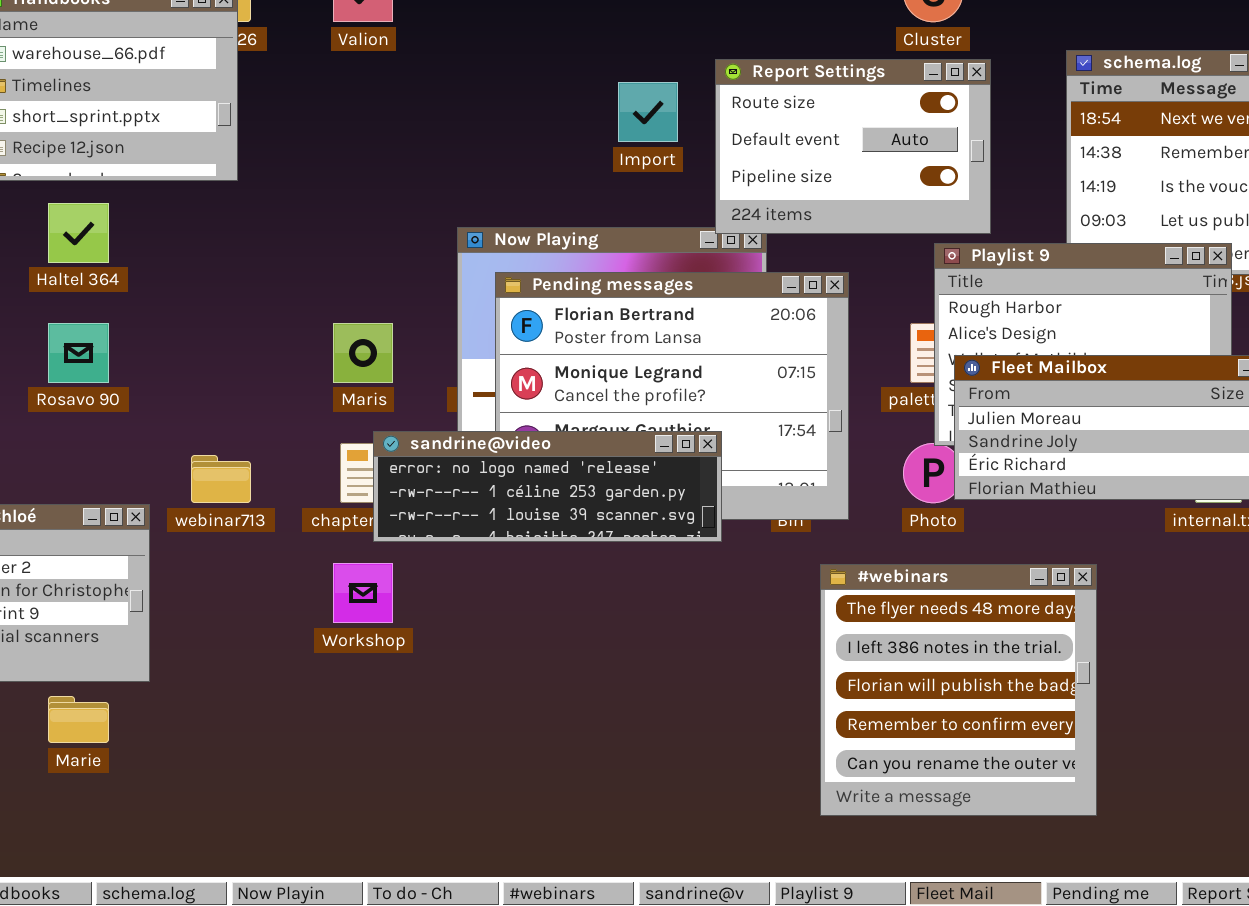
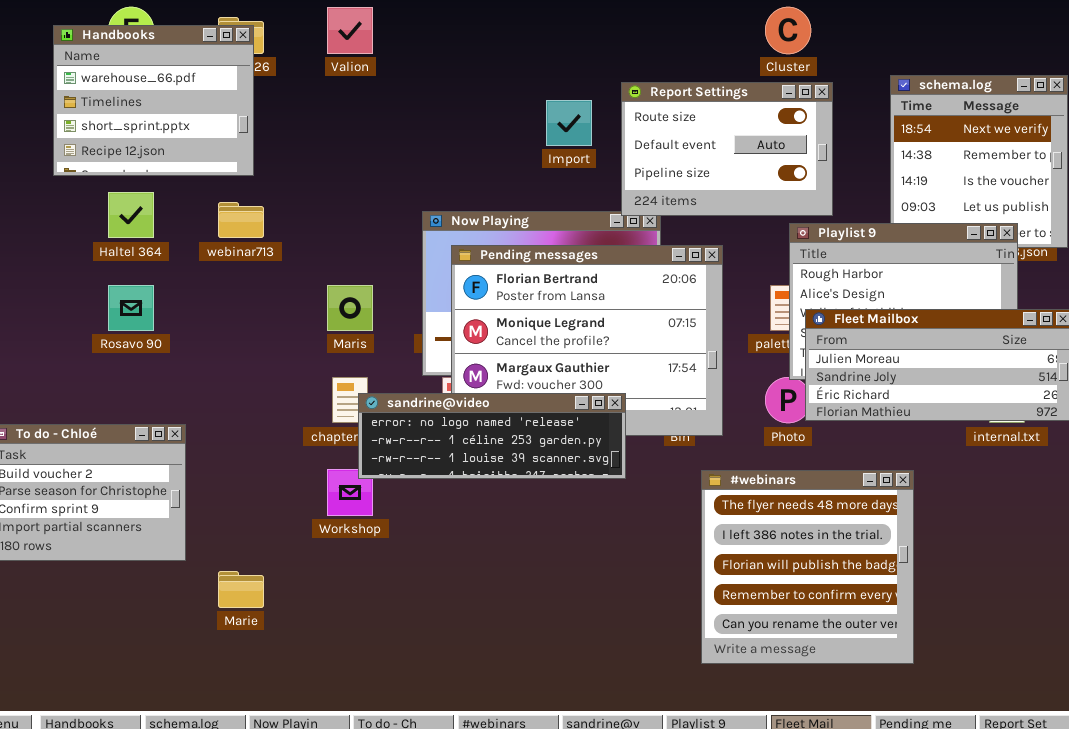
sandrine@video: [373,431,722,542] -> [358,393,626,479], moved
webinar713: [191,455,251,503] -> [218,202,264,238], moved
Marie: [48,696,109,743] -> [218,571,264,608], moved

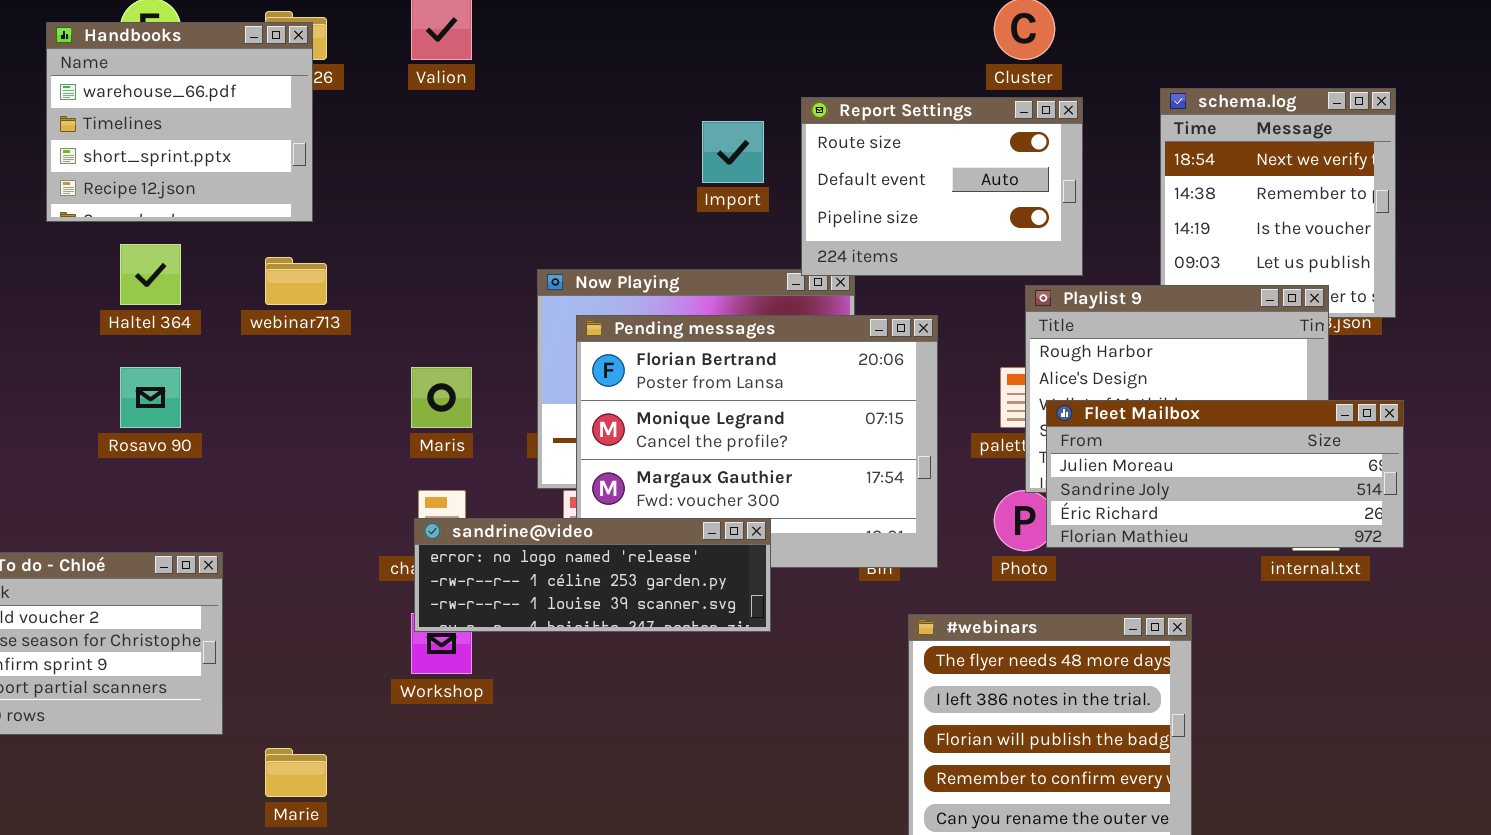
sandrine@video: [358,393,626,479] -> [414,518,771,632], moved

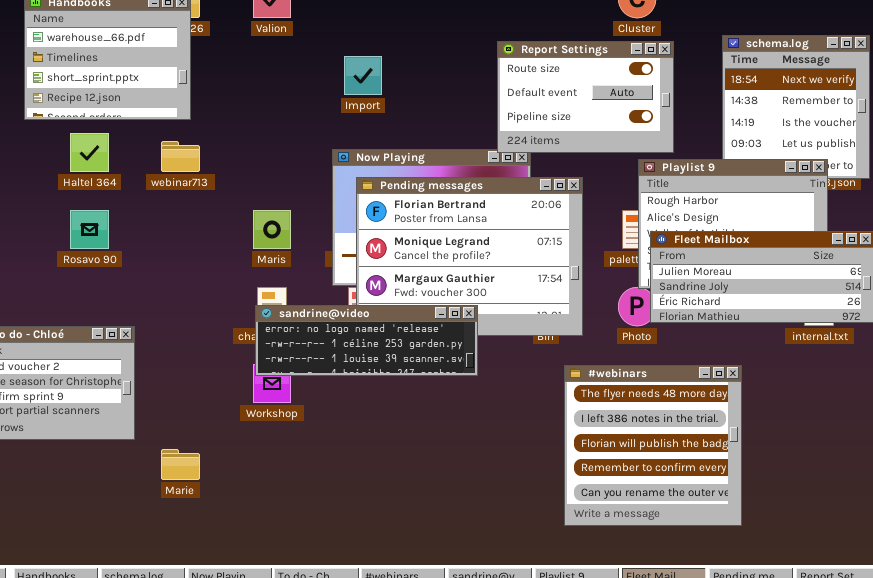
Import: [702,121,764,183] -> [344,56,382,95], moved

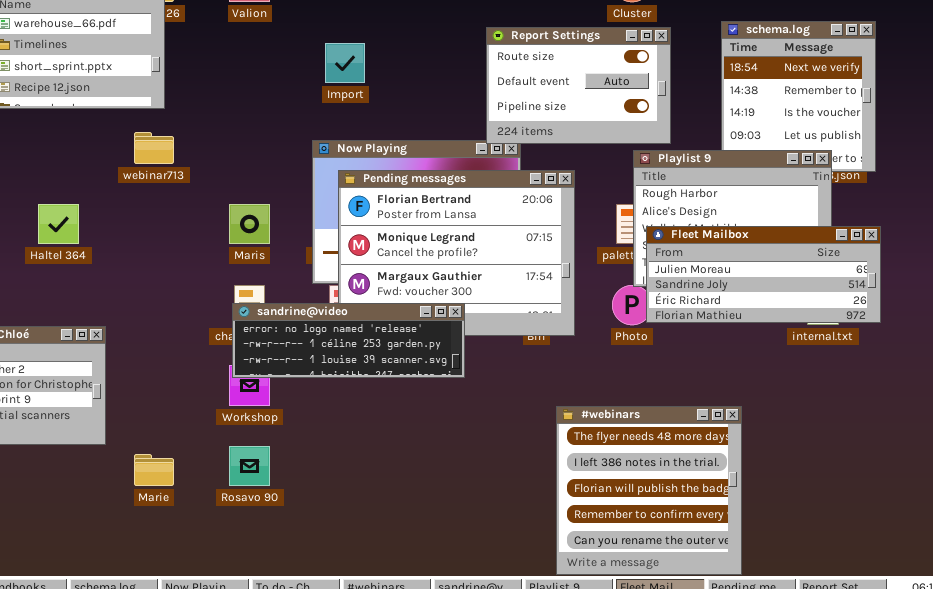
Haltel 364: [70,133,109,172] -> [38,204,79,244], moved
Rosavo 90: [70,210,109,249] -> [229,446,270,486], moved
#webinars: [564,365,742,526] -> [556,406,742,575], moved

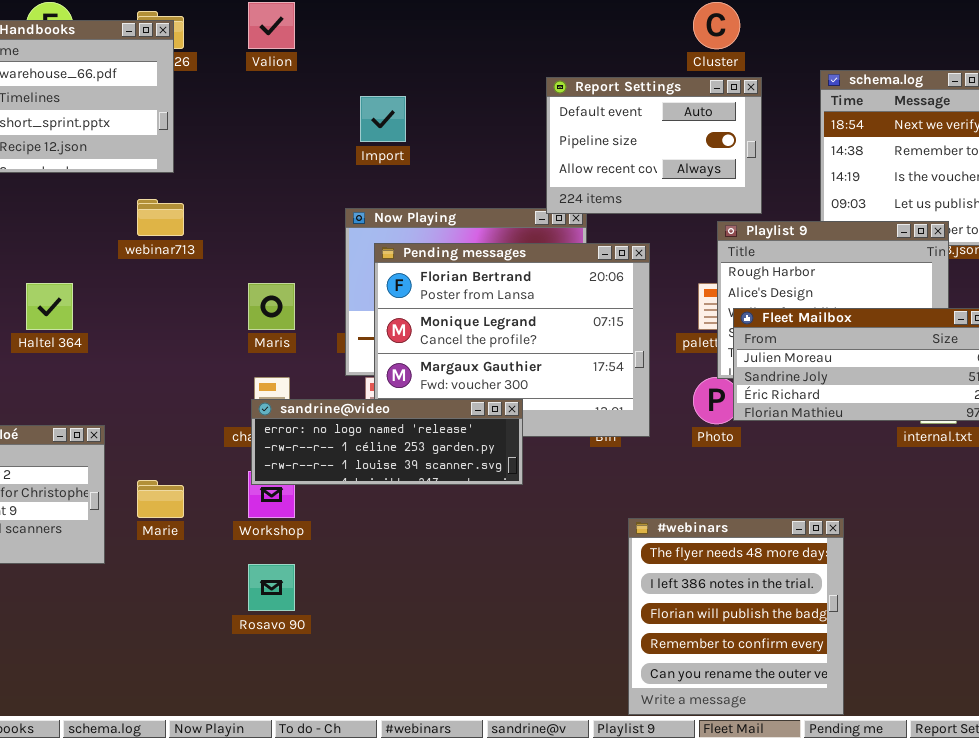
Report Settings: [486,27,671,144] -> [546,77,762,214], scrolled down 1 row
Marie: [134,454,174,486] -> [137,480,184,518], moved

